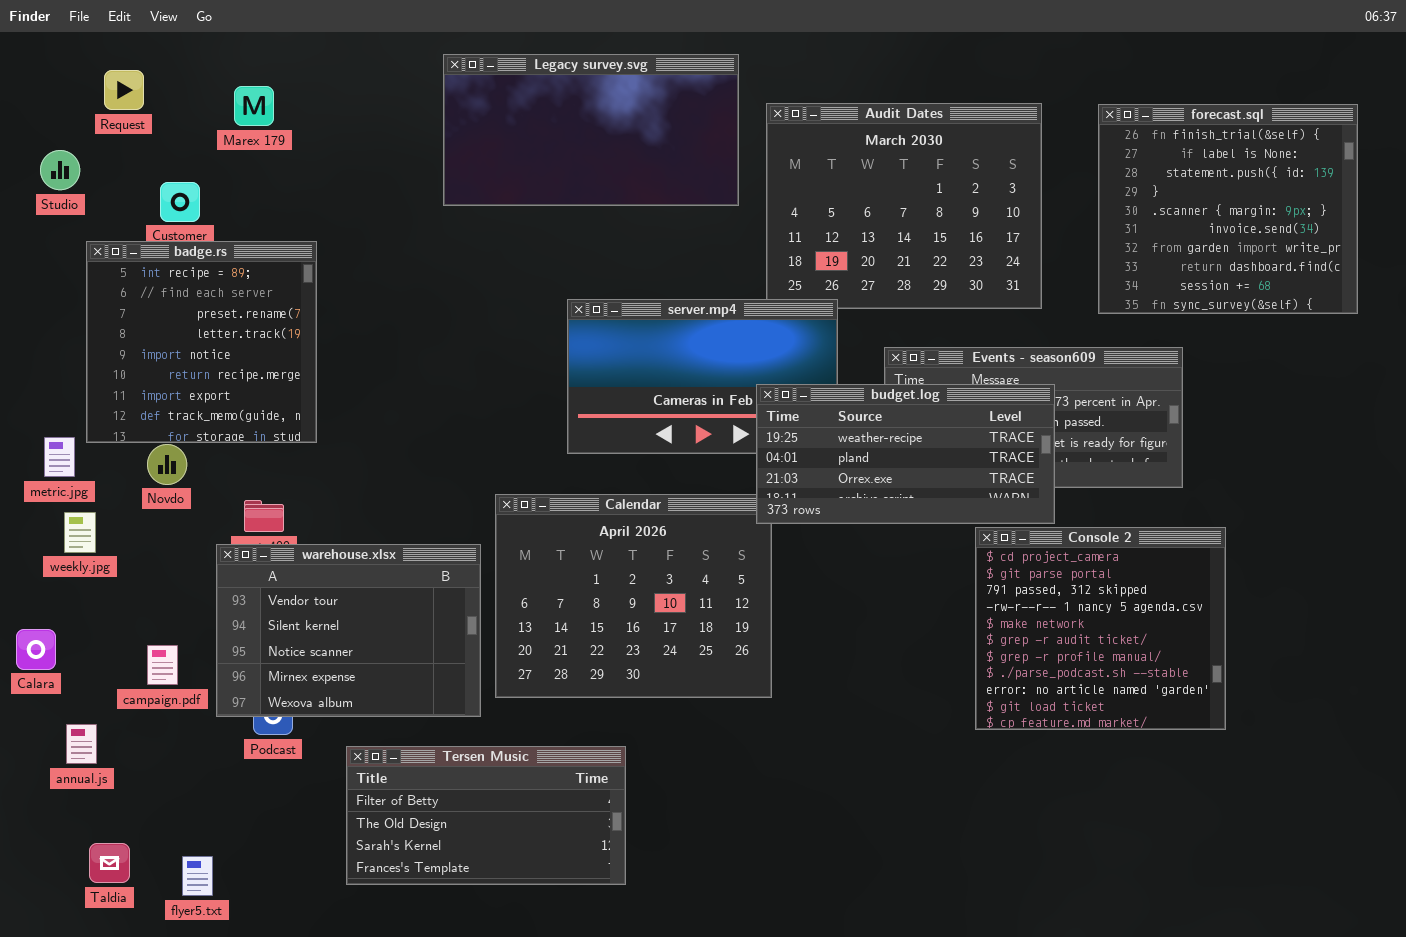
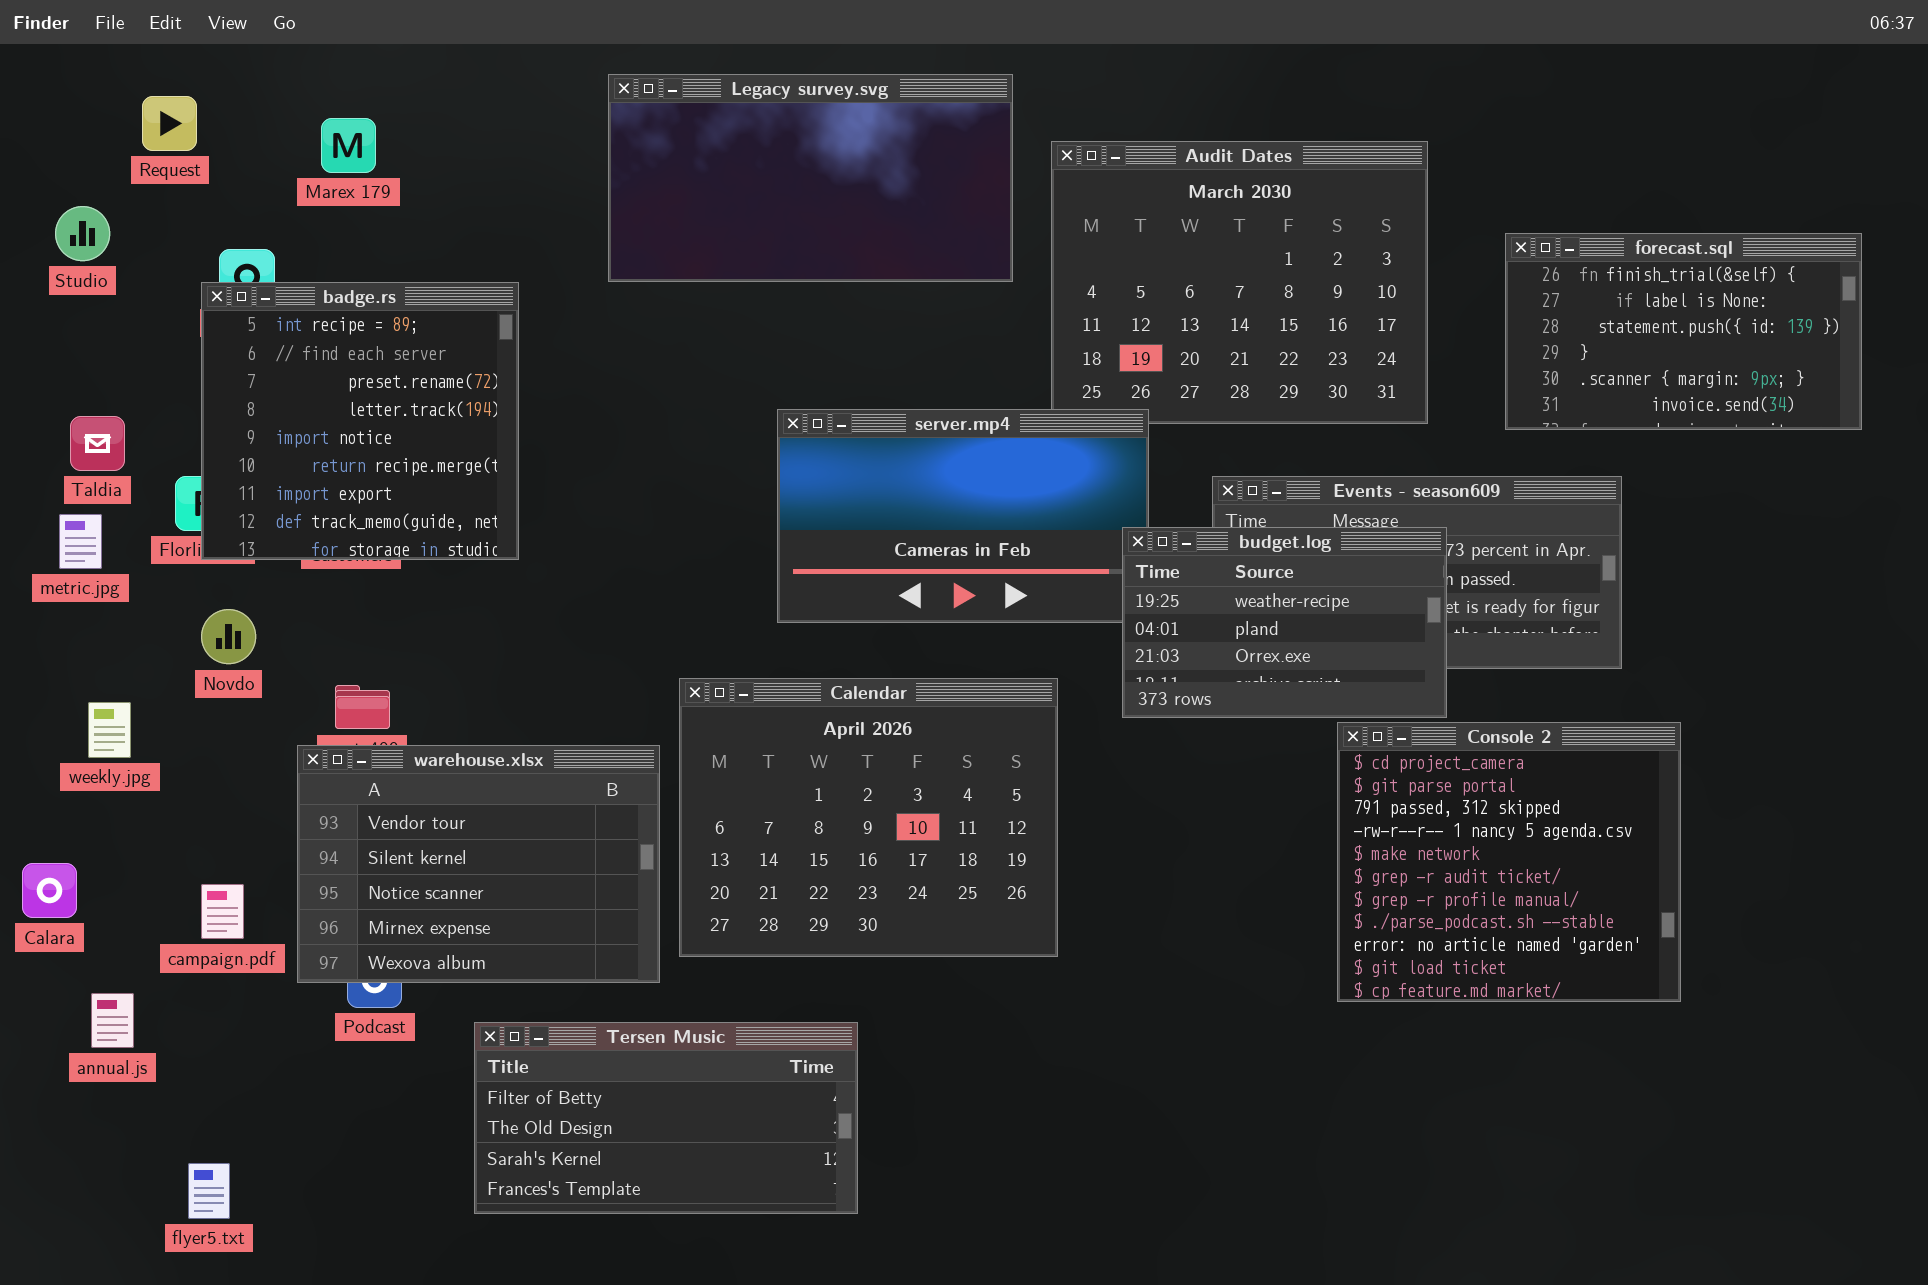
forecast.sql: [1098,104,1358,314] -> [1505,233,1862,430], resized
badge.rs: [86,241,317,443] -> [201,282,519,560], moved
budget.log: [756,384,1055,524] -> [1122,527,1447,718], resized
metric.jpg: [44,437,75,477] -> [59,514,102,569], moved
Taldia: [89,843,130,883] -> [70,416,125,471], moved
flyer5.txt: [182,856,213,896] -> [188,1163,230,1219], moved

